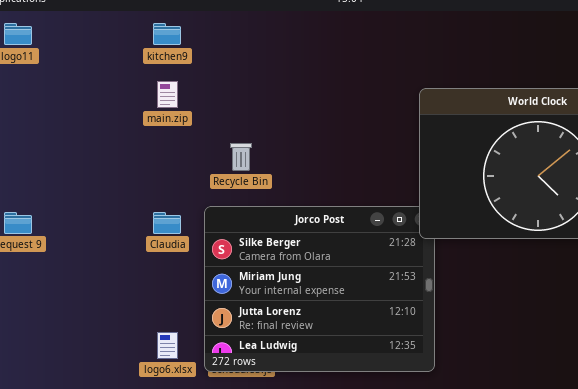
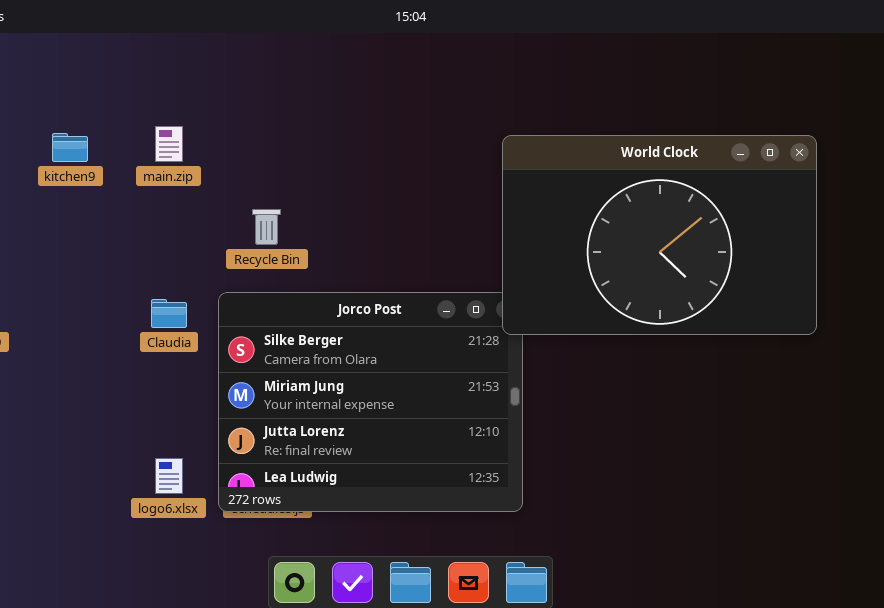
kitchen9: [153,23,181,45] -> [52,133,88,162], moved

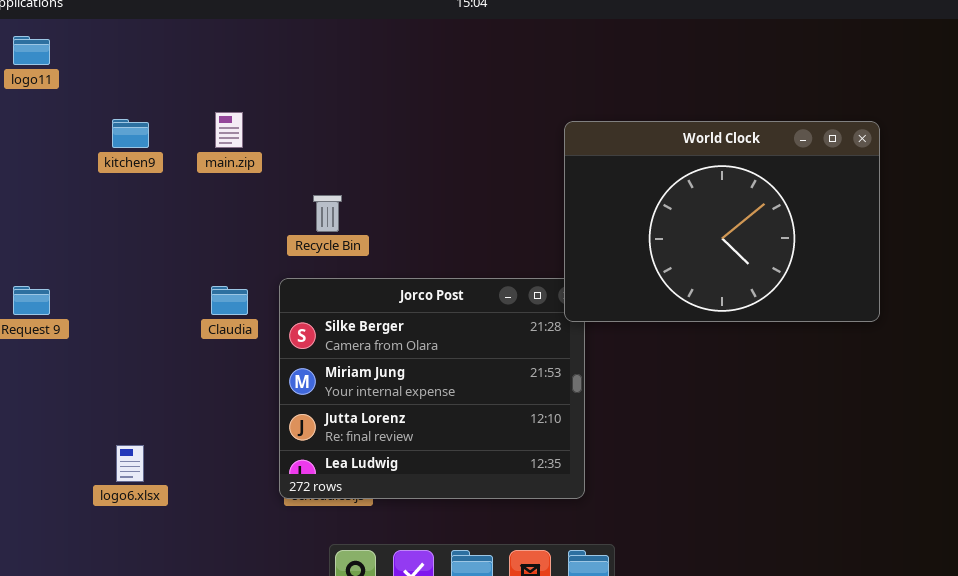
logo6.xlsx: [155,458,183,494] -> [116,445,144,482], moved

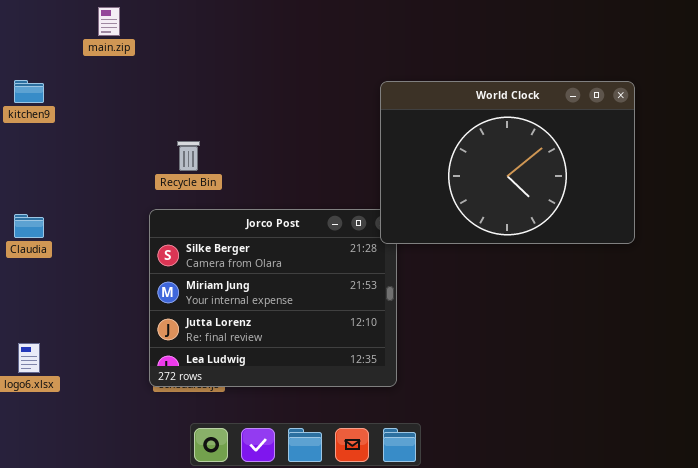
main.zip: [215,112,243,148] -> [98,7,120,36], moved
Claudia: [211,286,248,315] -> [14,214,44,238], moved

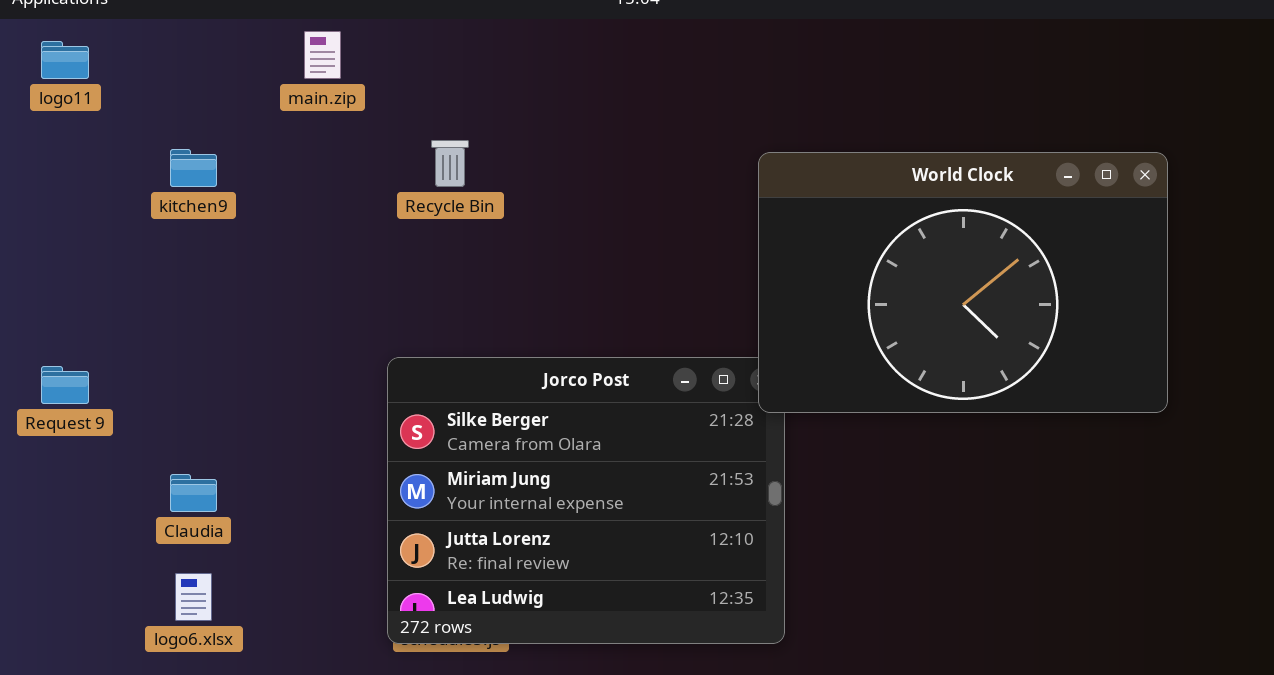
Recycle Bin: [177,141,200,171] -> [431,140,469,187], moved
Claudia: [14,214,44,238] -> [170,474,217,512], moved

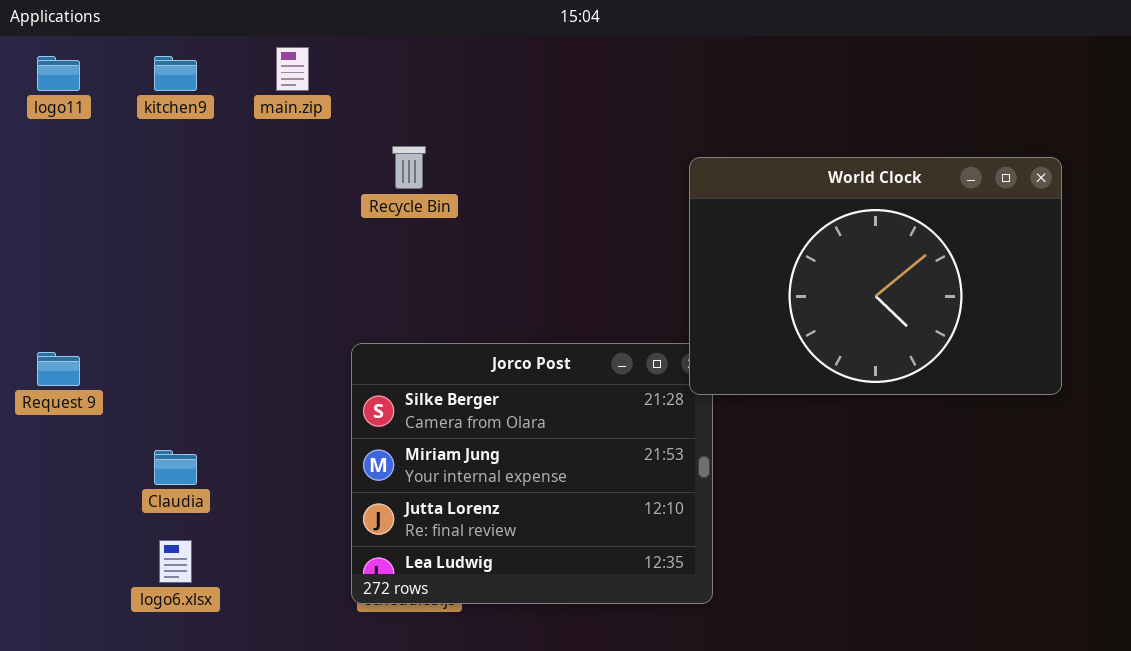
kitchen9: [170,149,217,187] -> [154,56,197,91], moved

